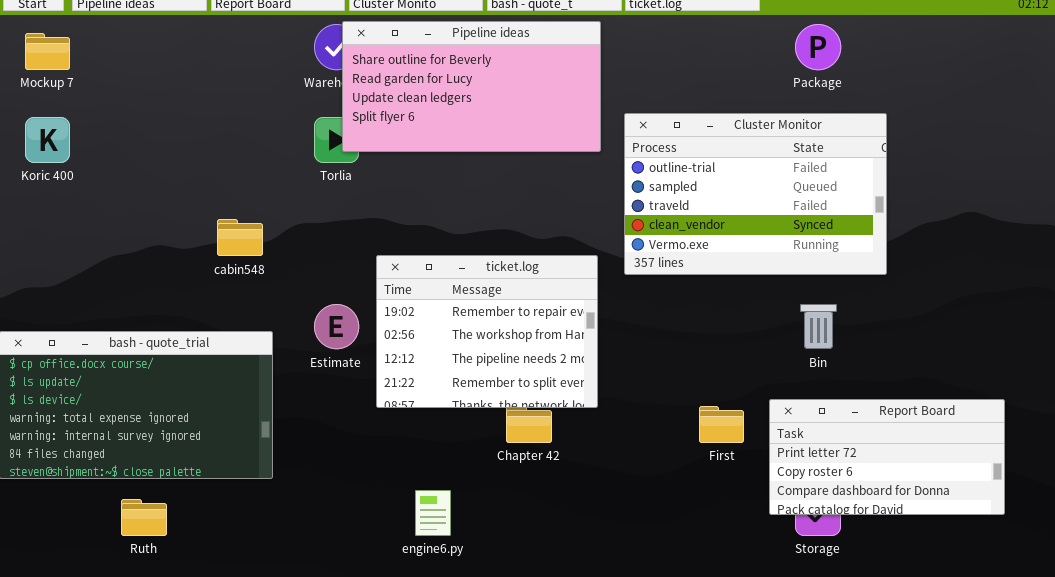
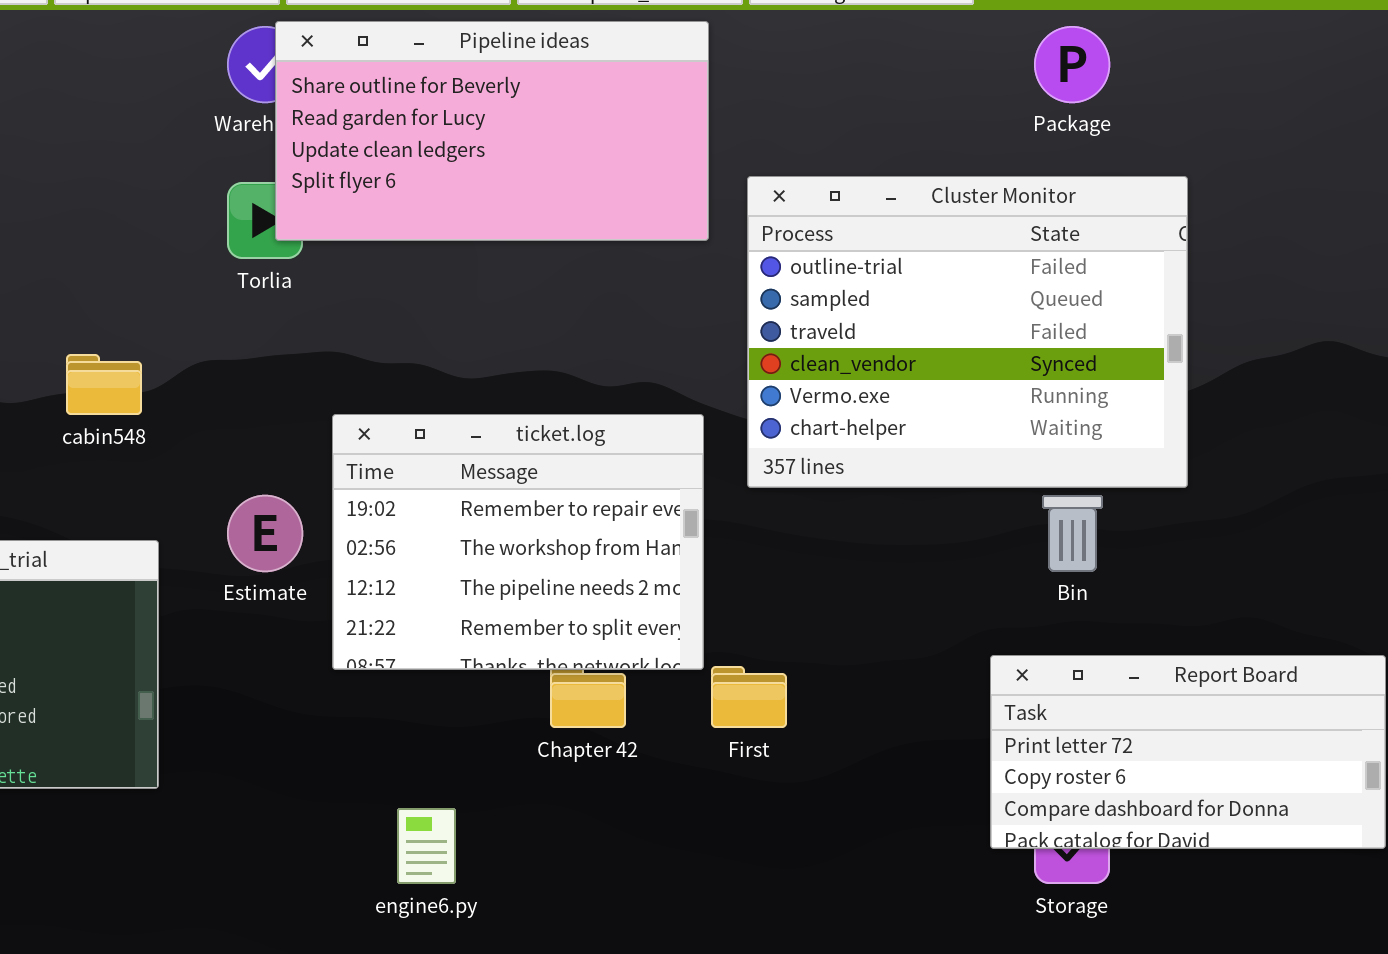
Cluster Monitor: [624,113,887,275] -> [747,176,1188,488], resized
First: [699,406,744,443] -> [711,666,787,728], moved

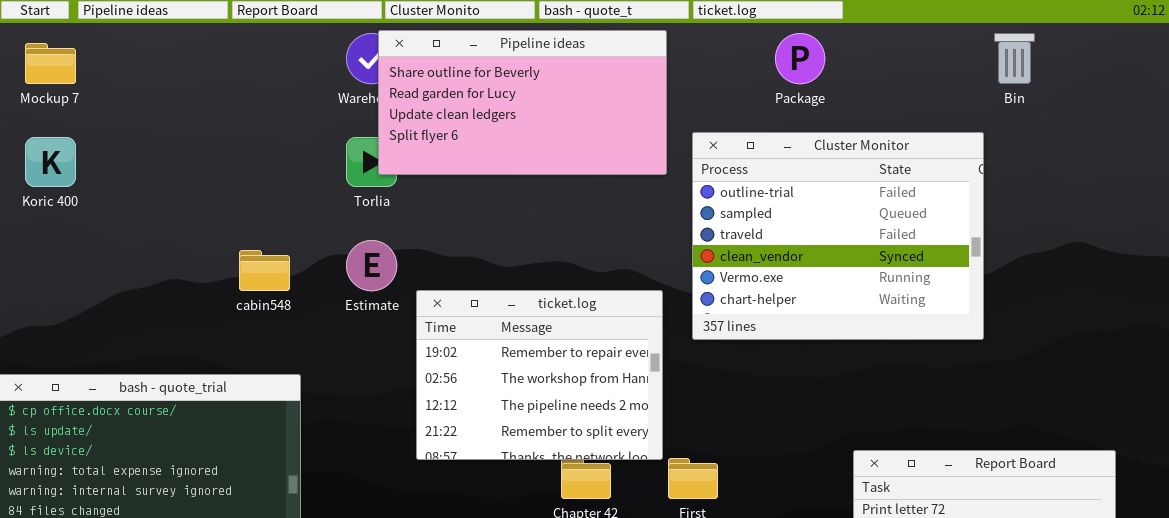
Package: [1034,26,1110,103] -> [775,33,825,84], moved
Estimate: [227,495,303,572] -> [346,240,397,291], moved
Bin: [1042,495,1103,572] -> [994,33,1035,84], moved

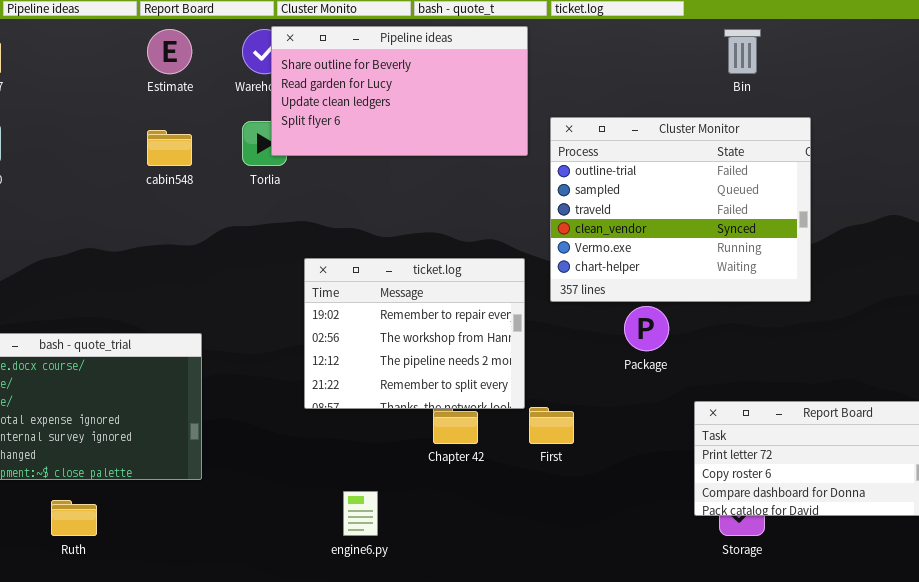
Package: [775,33,825,84] -> [624,306,669,351], moved
Bin: [994,33,1035,84] -> [724,29,761,74], moved
Estimate: [346,240,397,291] -> [147,29,192,74], moved
cabin548: [239,250,290,291] -> [147,130,192,166], moved

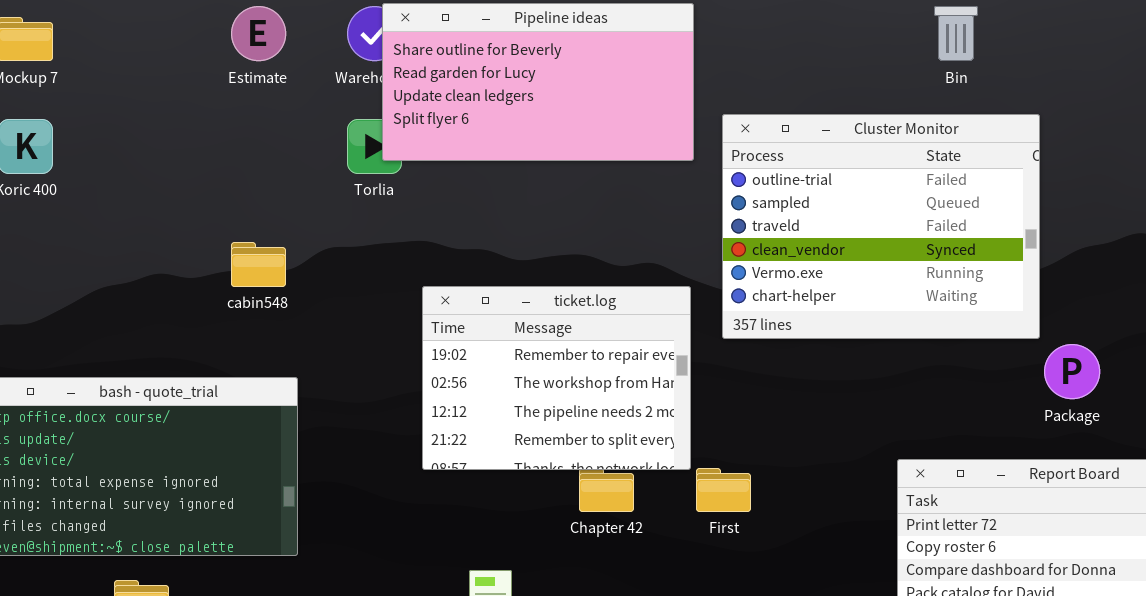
cabin548: [147,130,192,166] -> [231,242,286,287], moved
Package: [624,306,669,351] -> [1044,344,1100,399], moved

